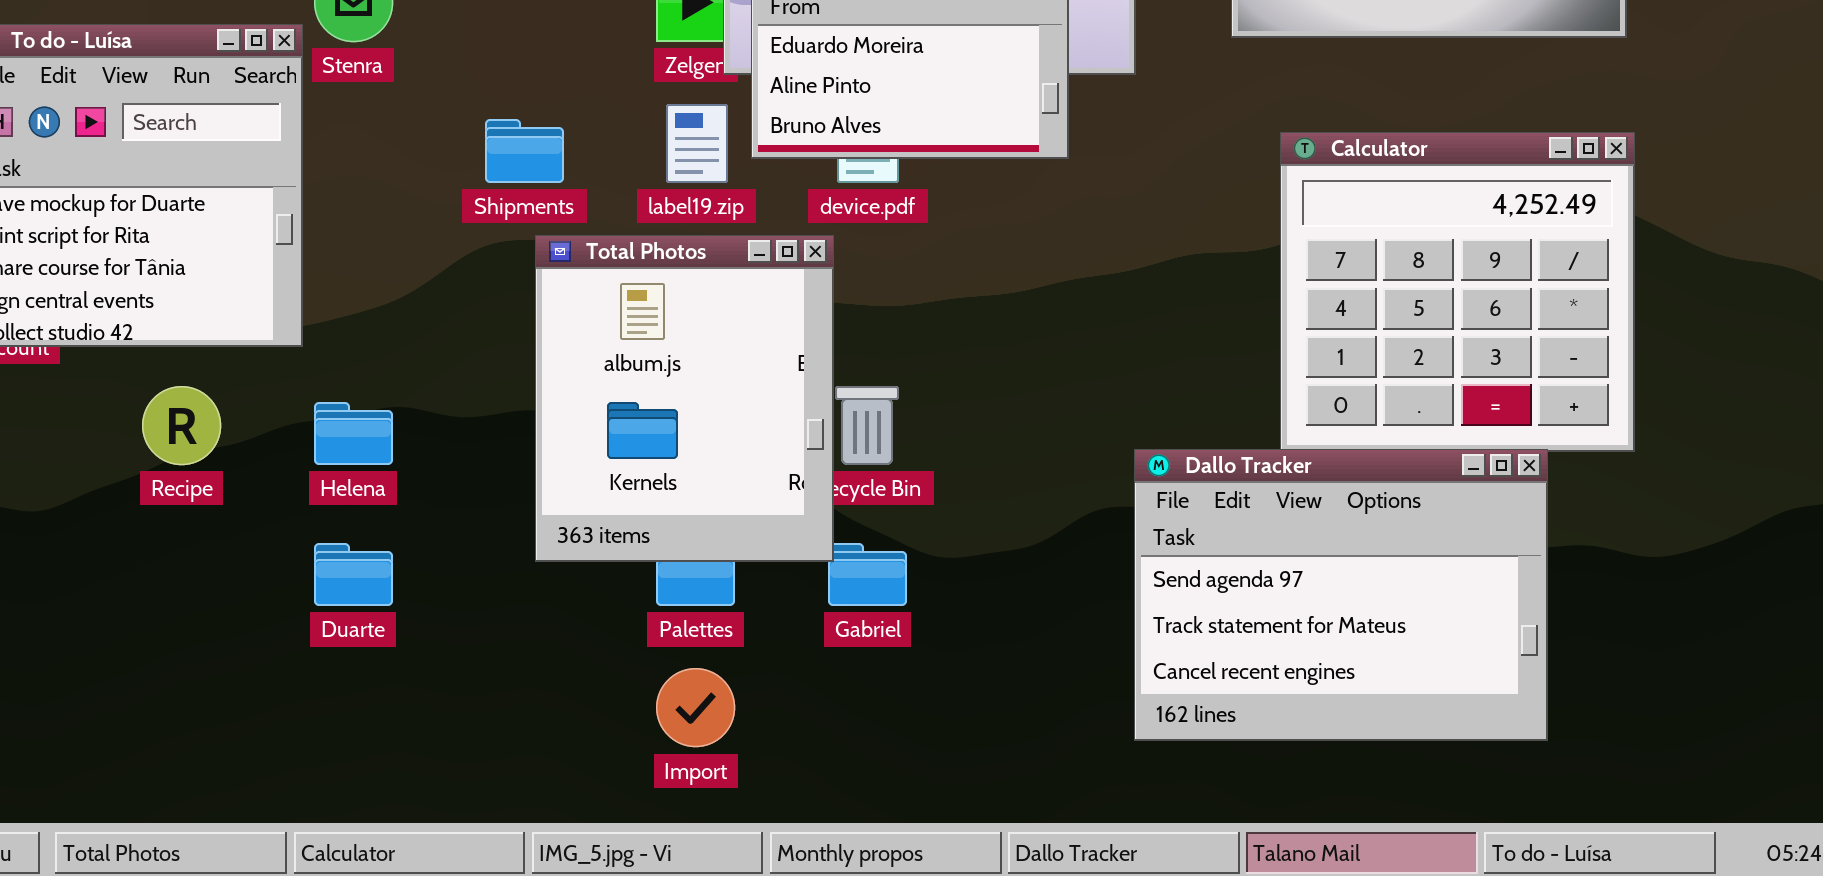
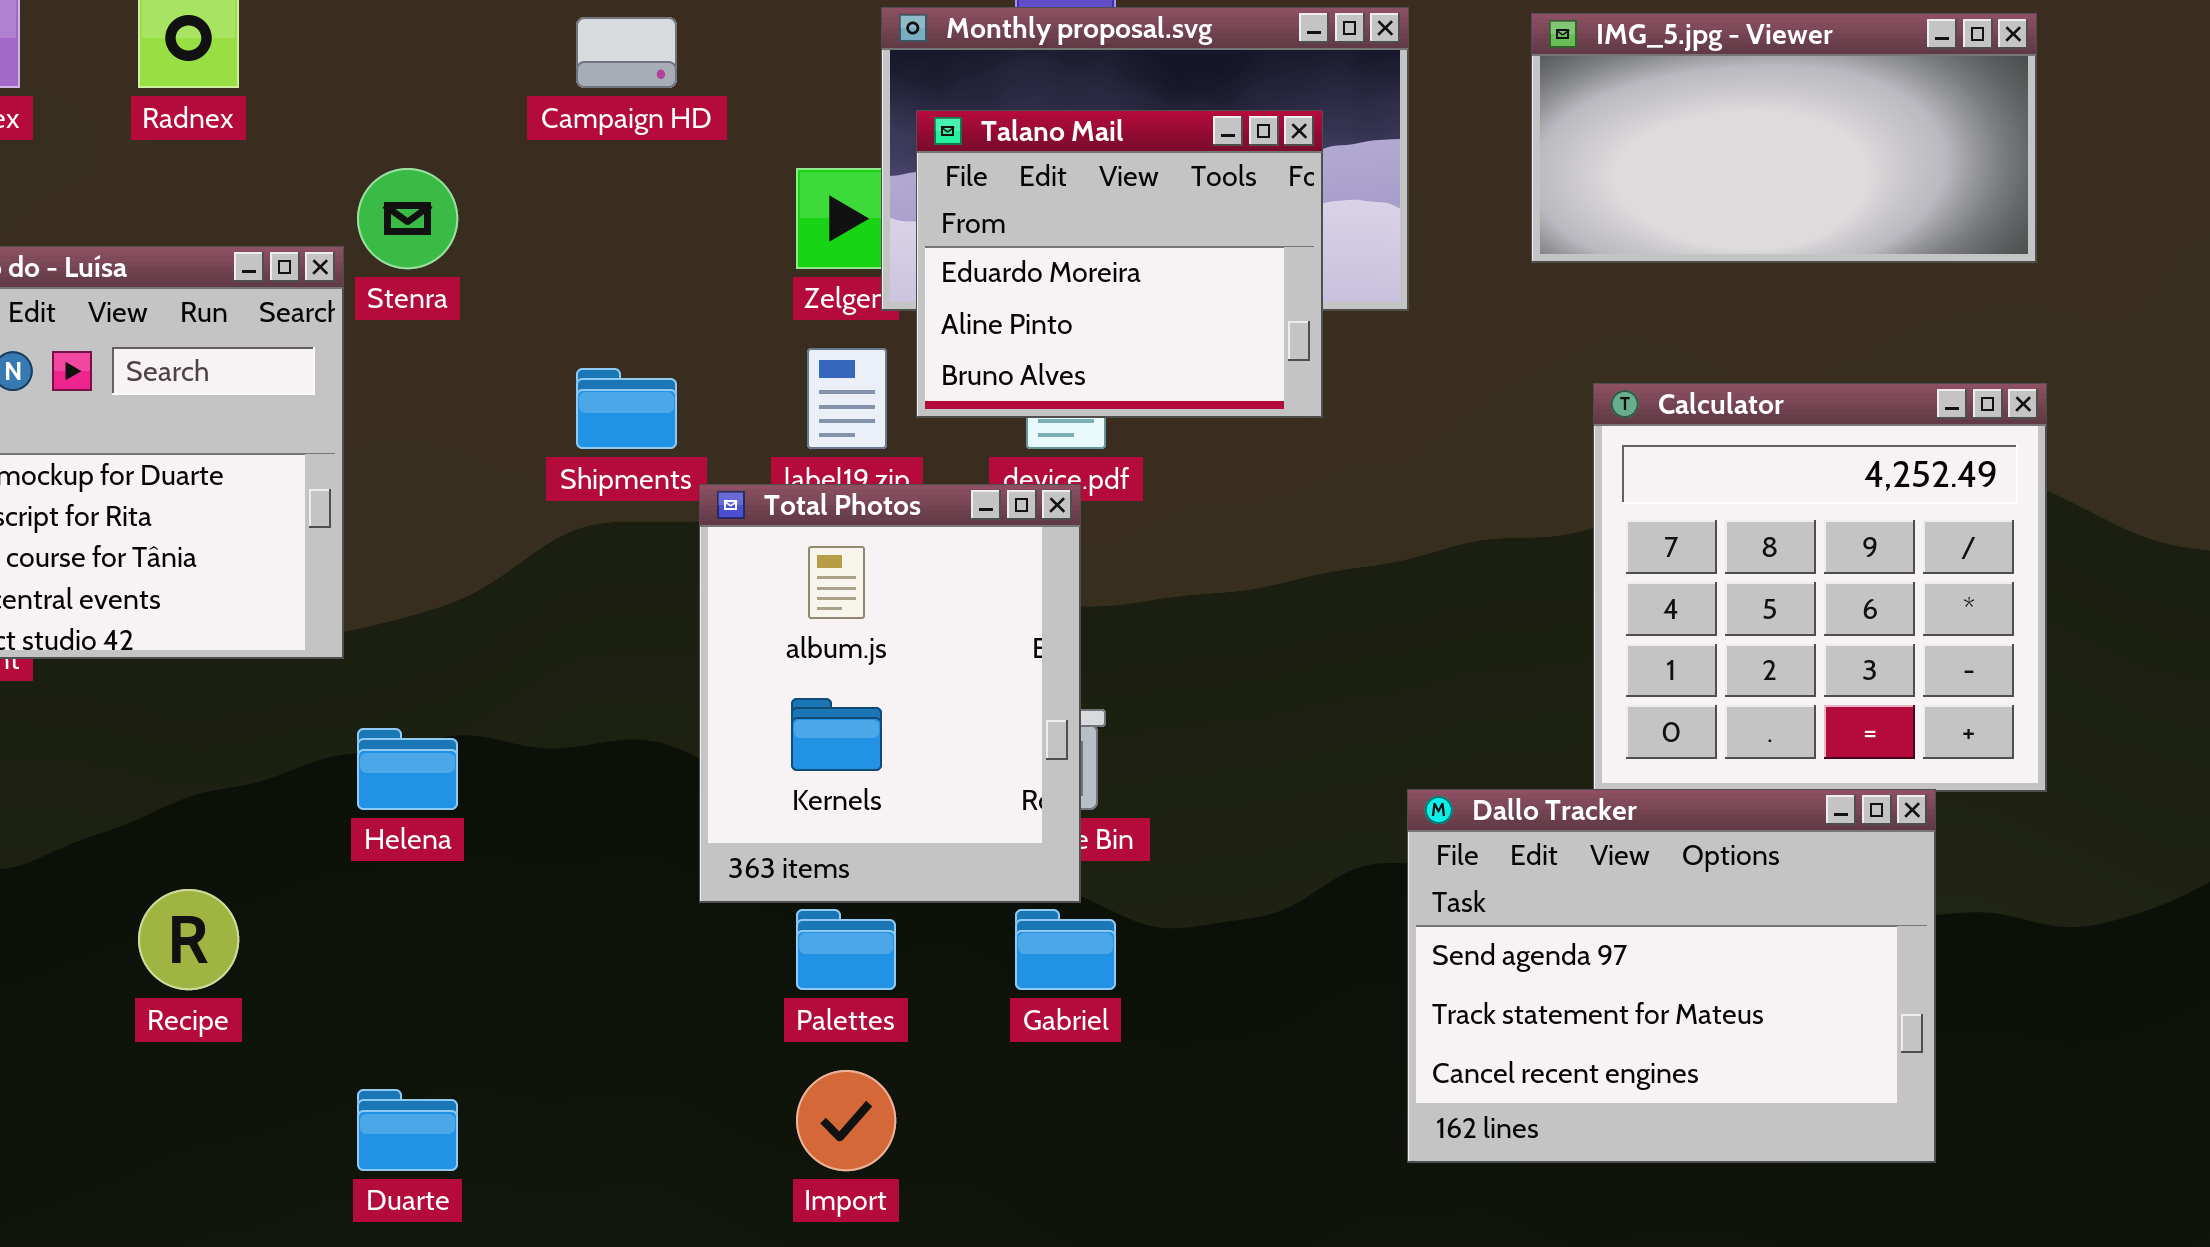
Total Photos: [535,235,834,562] -> [699,484,1081,903], moved
Recipe: [142,386,221,465] -> [138,889,239,990], moved
Duarte: [314,543,393,606] -> [357,1089,458,1171], moved

